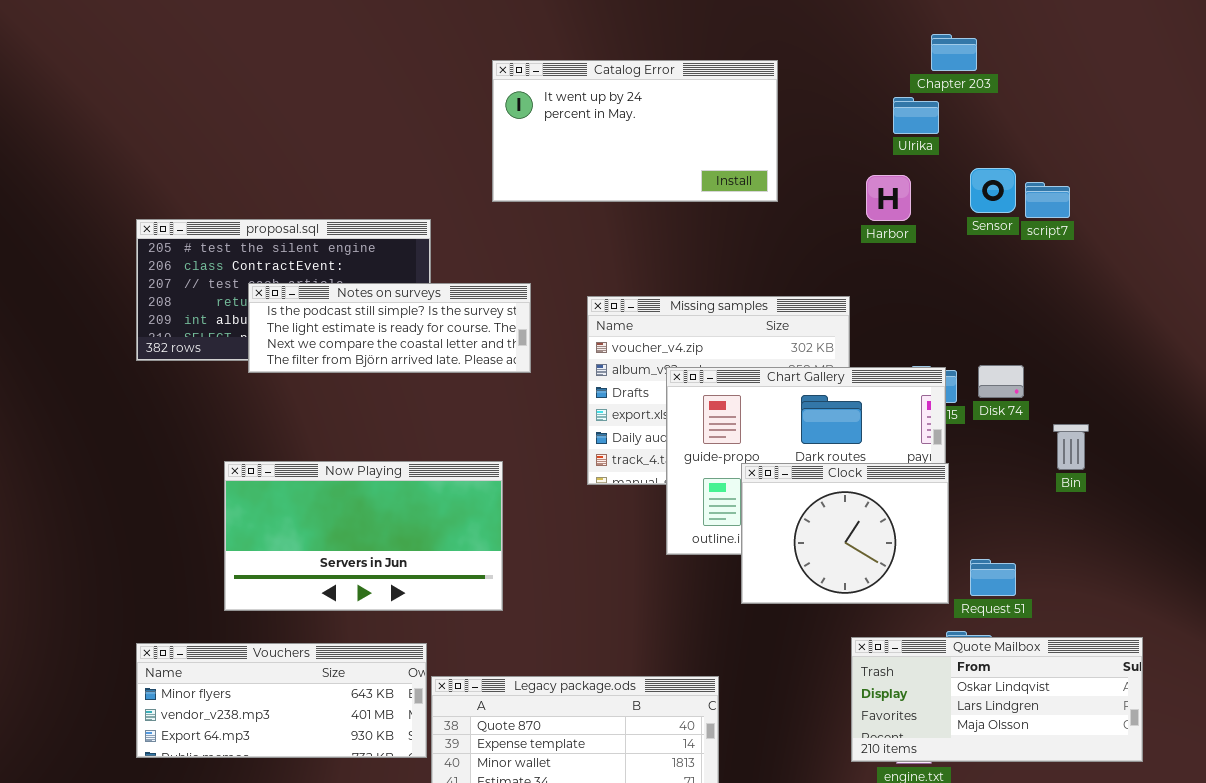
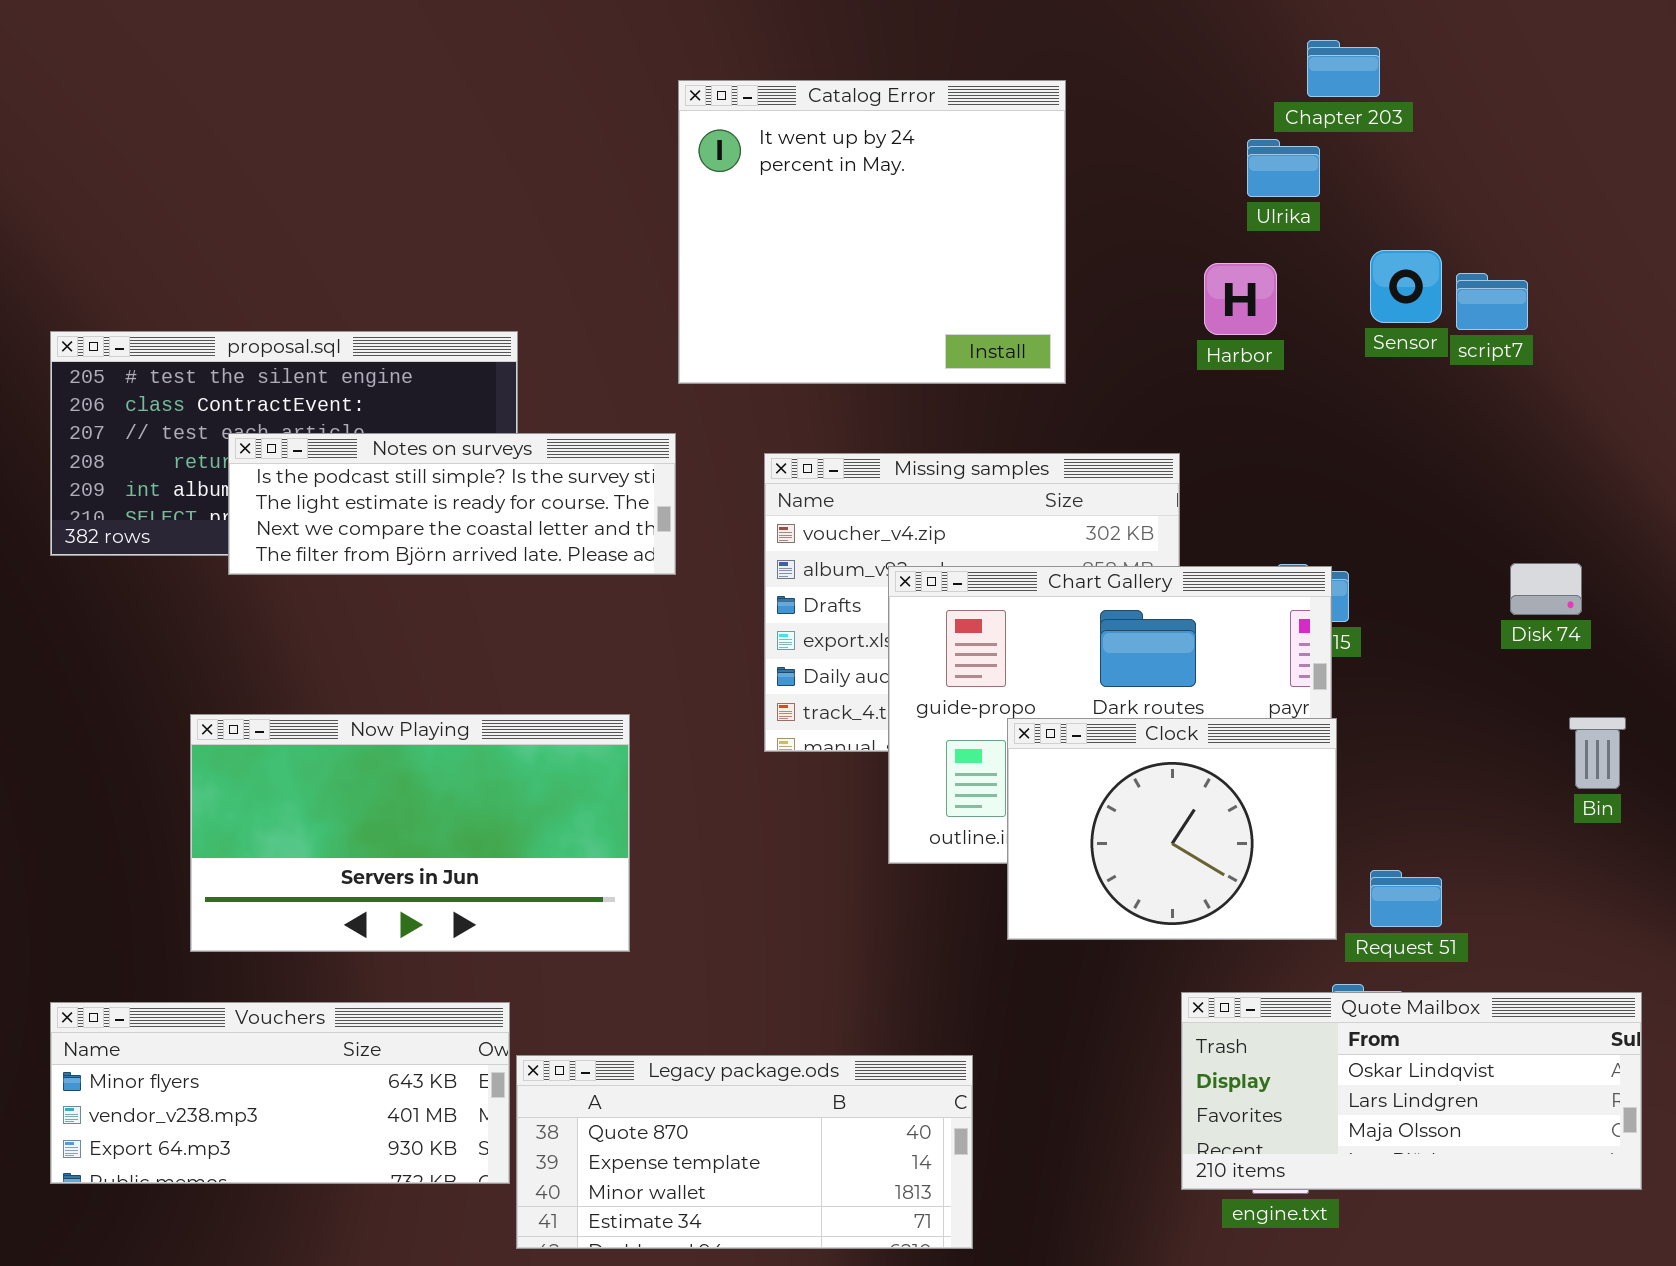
Catalog Error: [492,60,778,202] -> [678,80,1066,384], resized
Disk 74: [978,365,1024,398] -> [1510,563,1582,615], moved
Bin: [1053,424,1089,470] -> [1569,717,1626,789], moved

